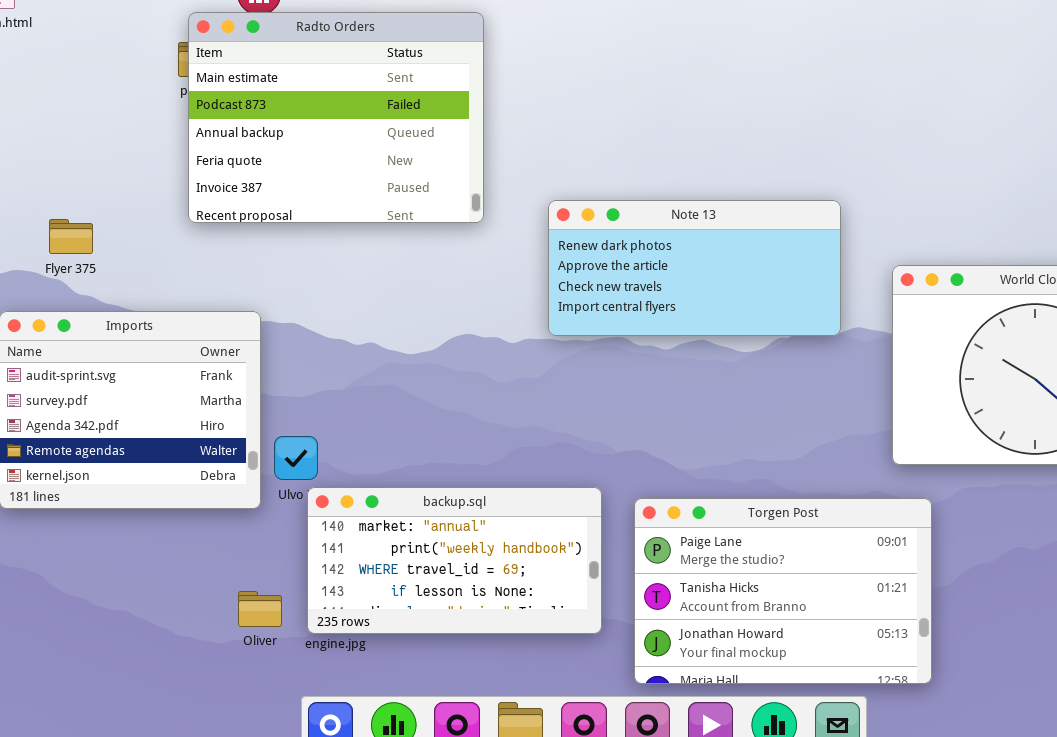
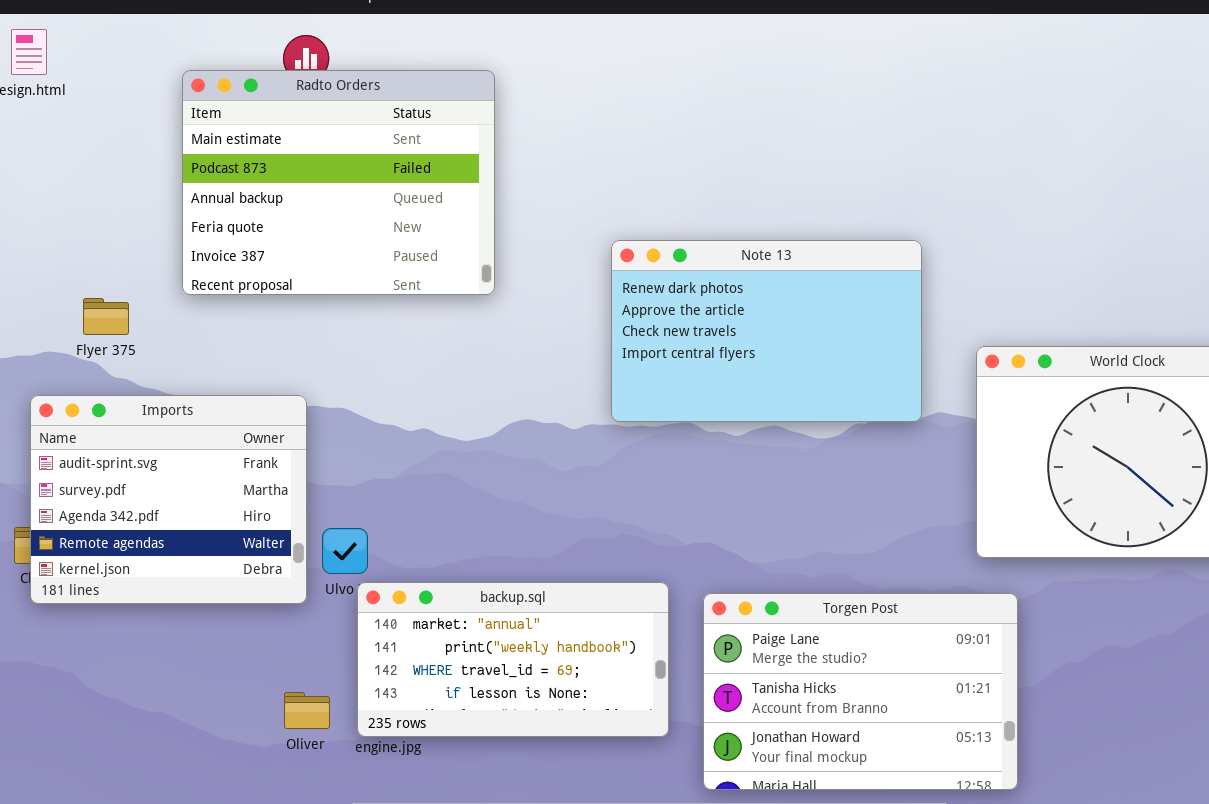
Radto Orders: [188,12,484,223] -> [182,70,495,295], moved
Note 13: [548,200,841,336] -> [611,240,922,422], resized

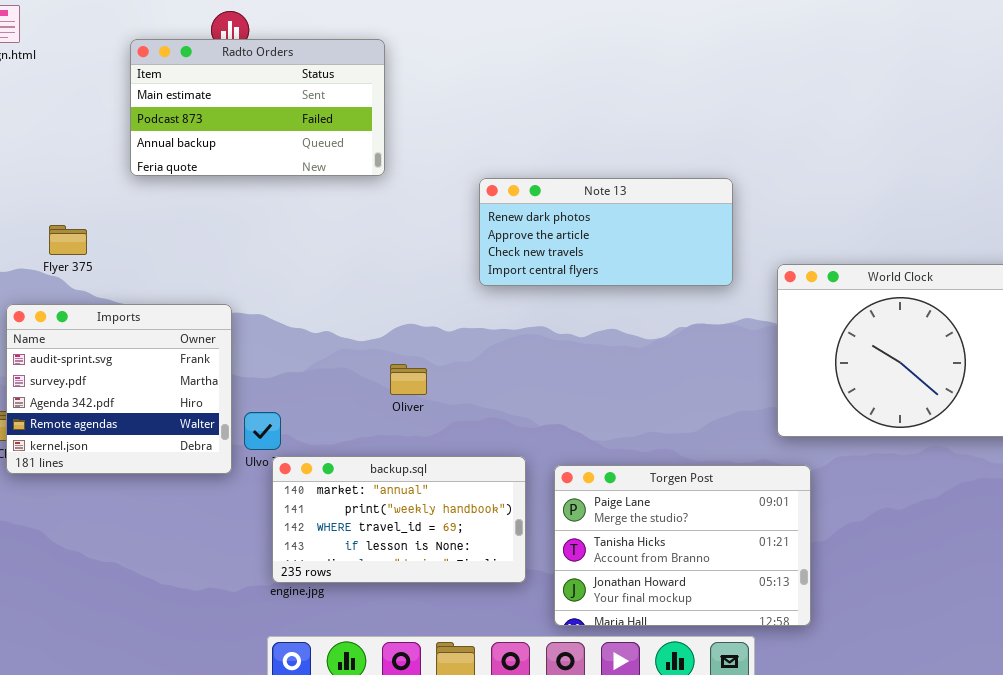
Radto Orders: [182,70,495,295] -> [130,39,385,176], resized
Note 13: [611,240,922,422] -> [479,178,733,286], resized
Oliver: [284,692,330,729] -> [390,364,427,395], moved

